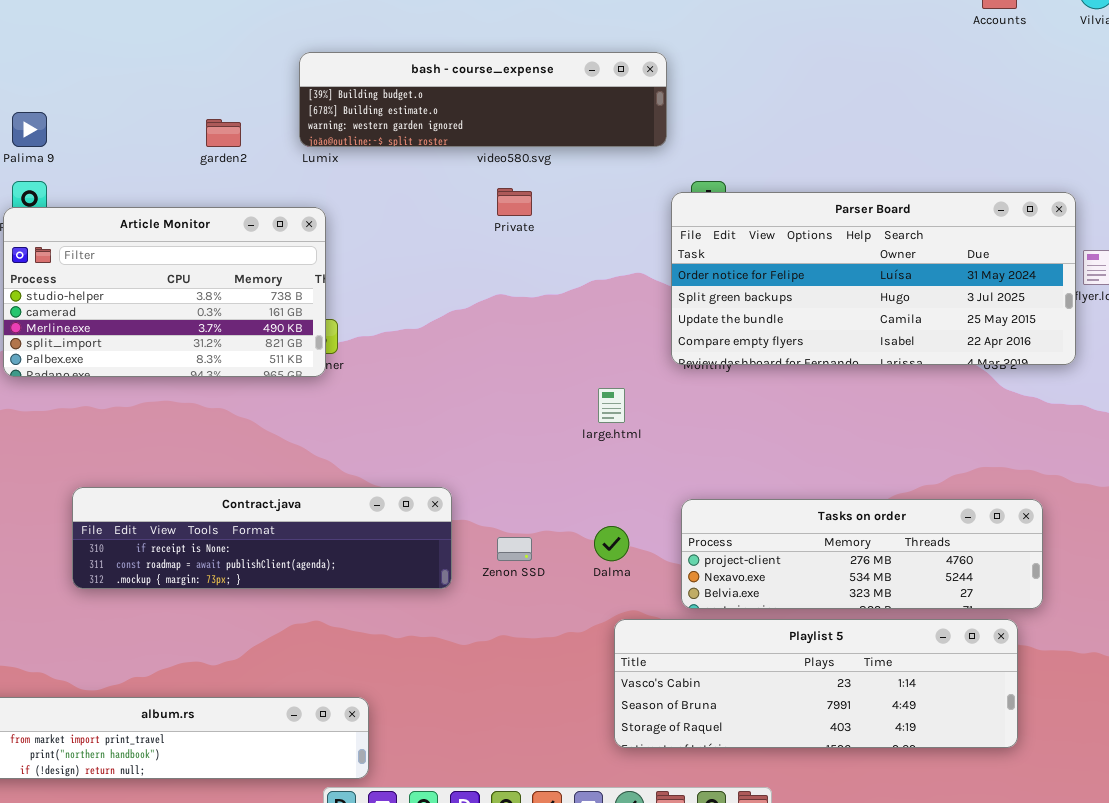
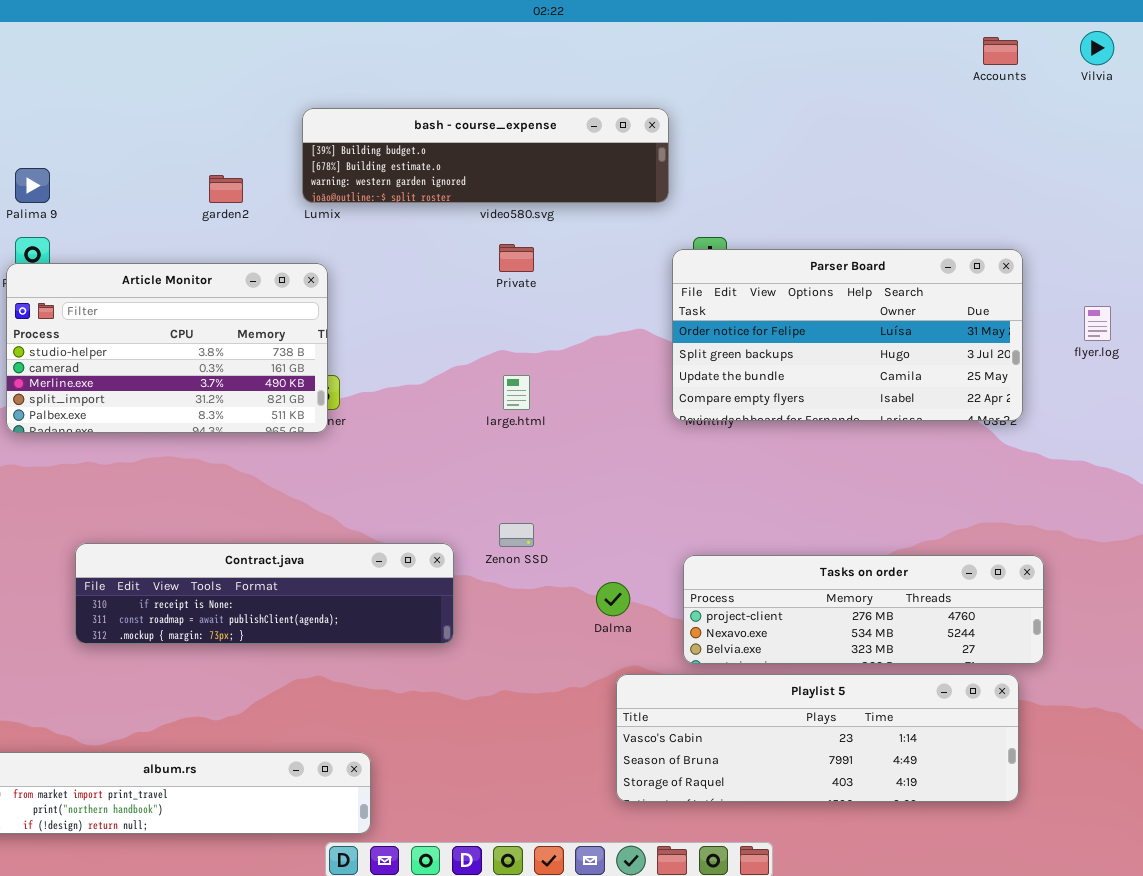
Parser Board: [671,192,1076,365] -> [672,249,1023,421], resized
large.html: [598,388,625,423] -> [503,375,530,410], moved
Zenon SSD: [497,537,532,561] -> [499,523,534,547], moved

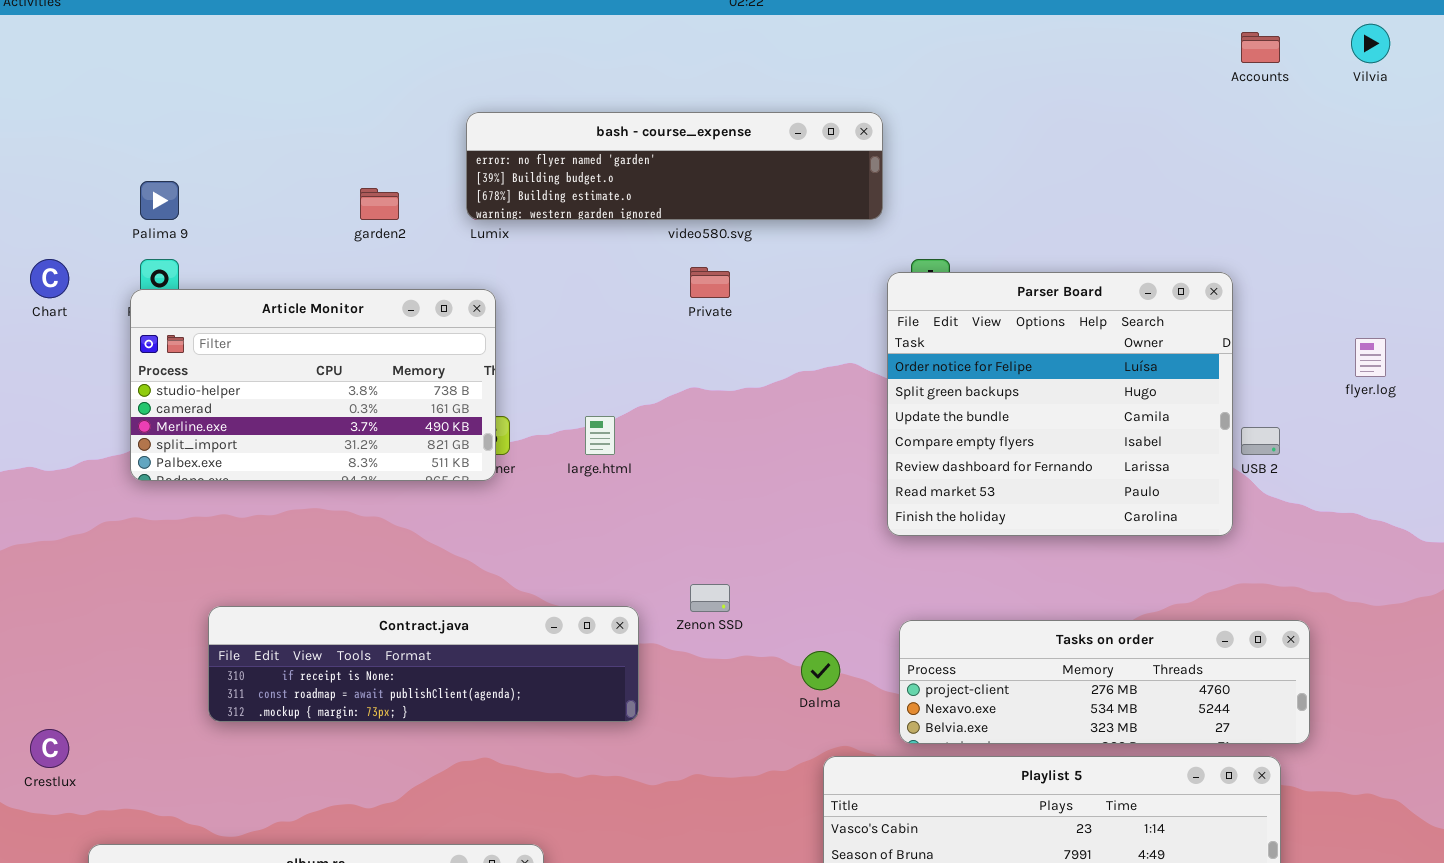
bash - course_expense: [302,108,669,203] -> [466,112,883,220], scrolled up 1 row
Parser Board: [672,249,1023,421] -> [887,272,1233,536], resized
large.html: [503,375,530,410] -> [585,416,615,455], moved

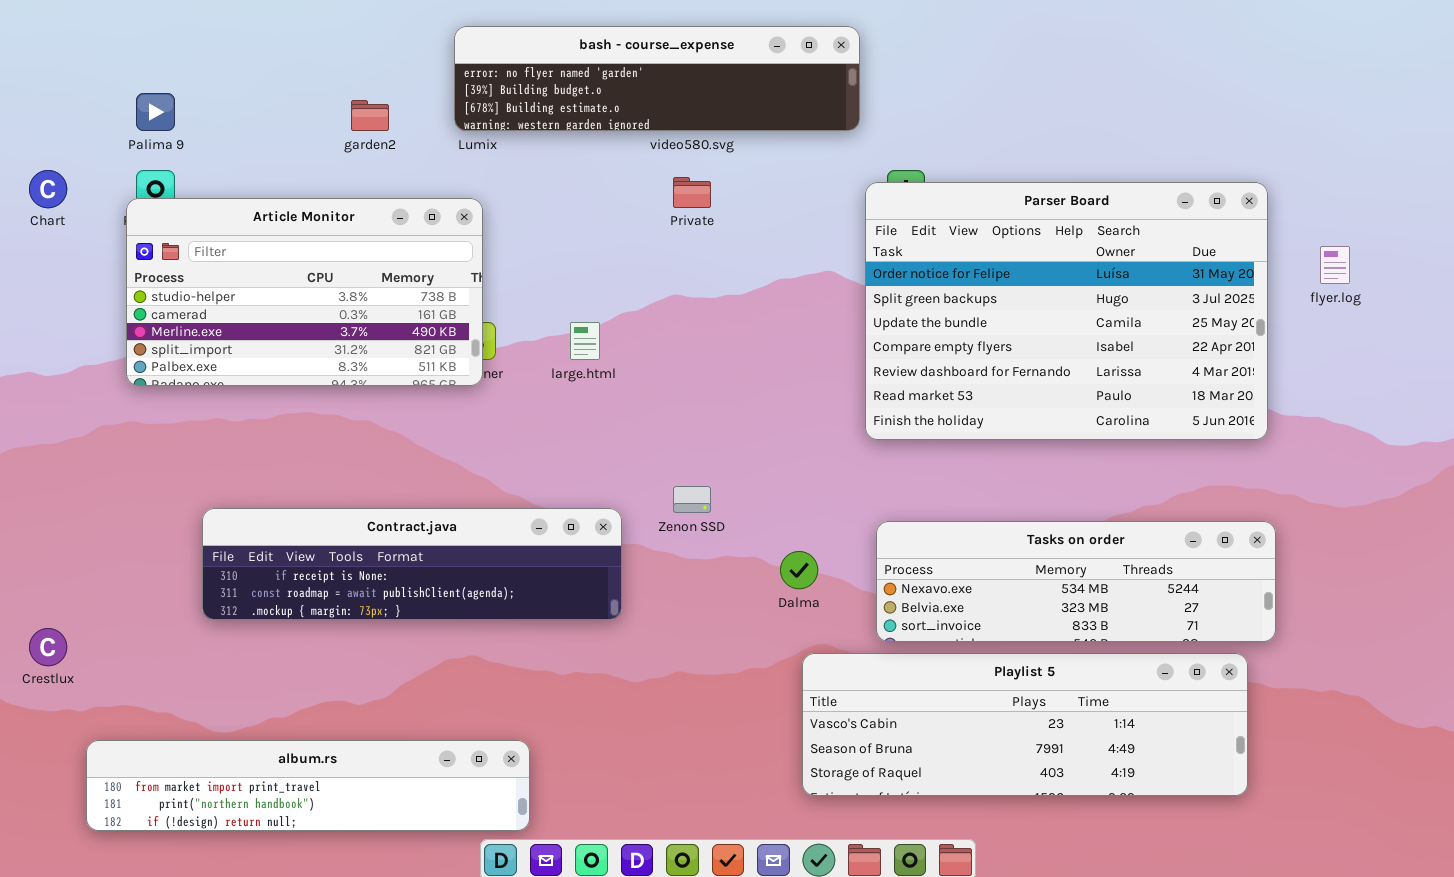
Parser Board: [887,272,1233,536] -> [865,182,1268,440], resized
Tasks on order: [899,620,1310,744] -> [876,521,1276,642], scrolled down 1 row

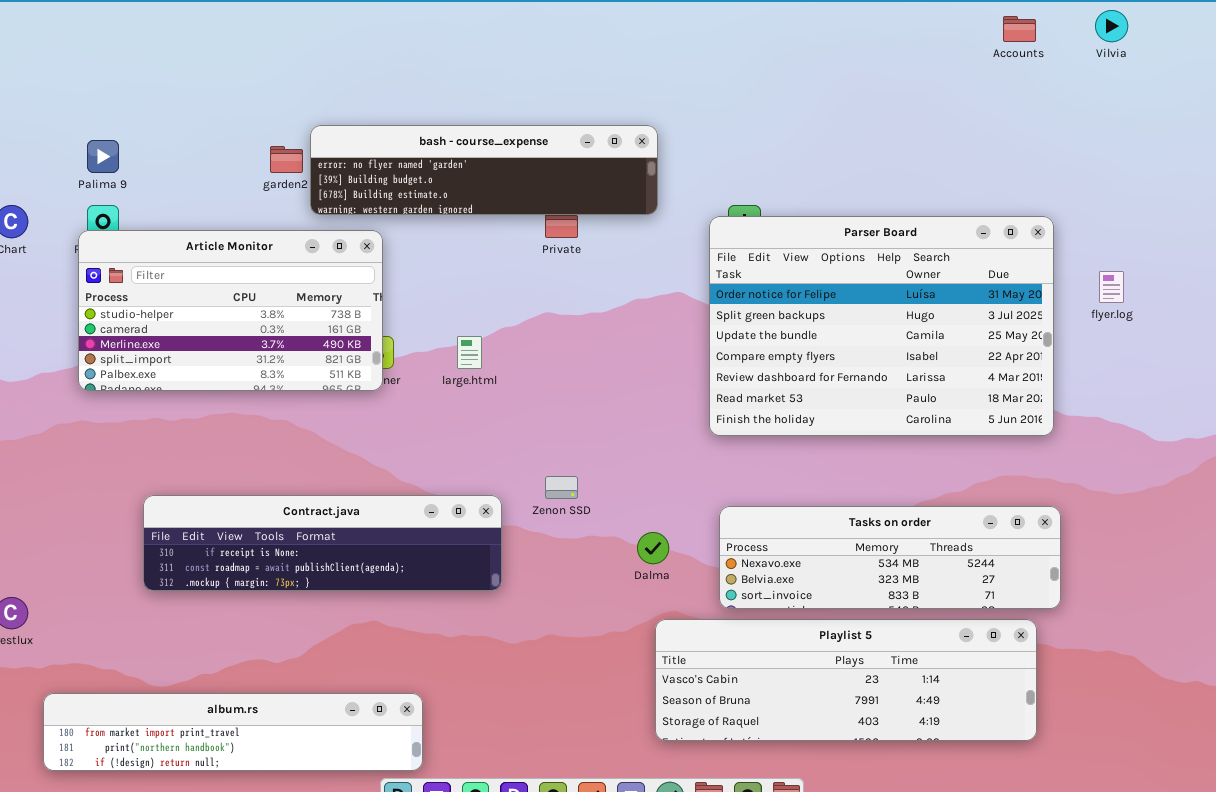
bash - course_expense: [454,26,860,131] -> [310,125,658,215], moved

